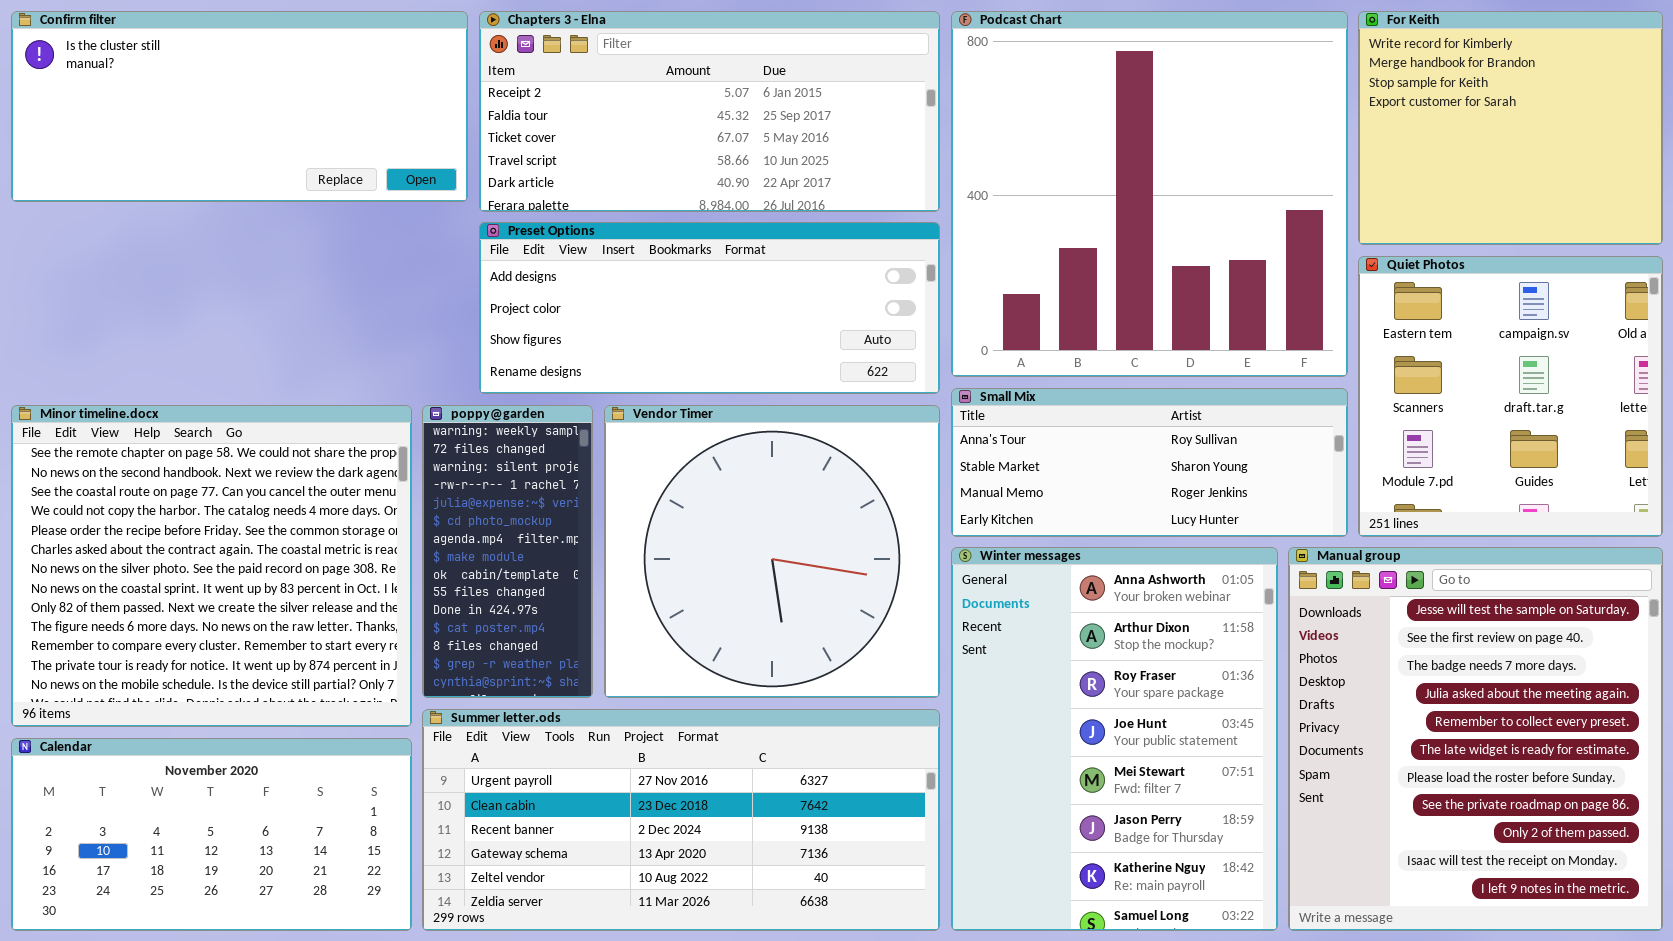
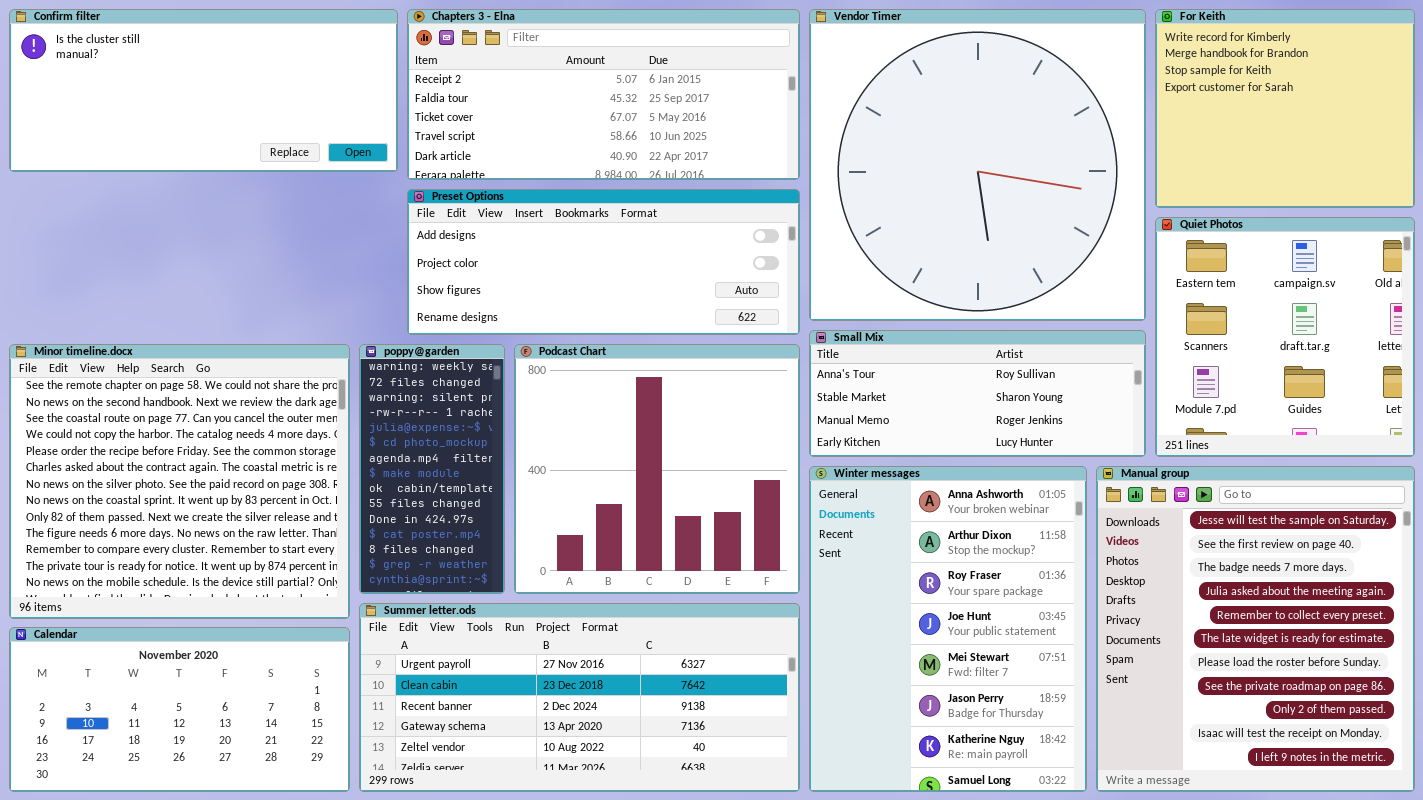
Podcast Chart: [951,11,1348,377] -> [514,344,800,594], moved, resized
Vendor Timer: [604,405,940,698] -> [809,9,1146,321], moved, resized

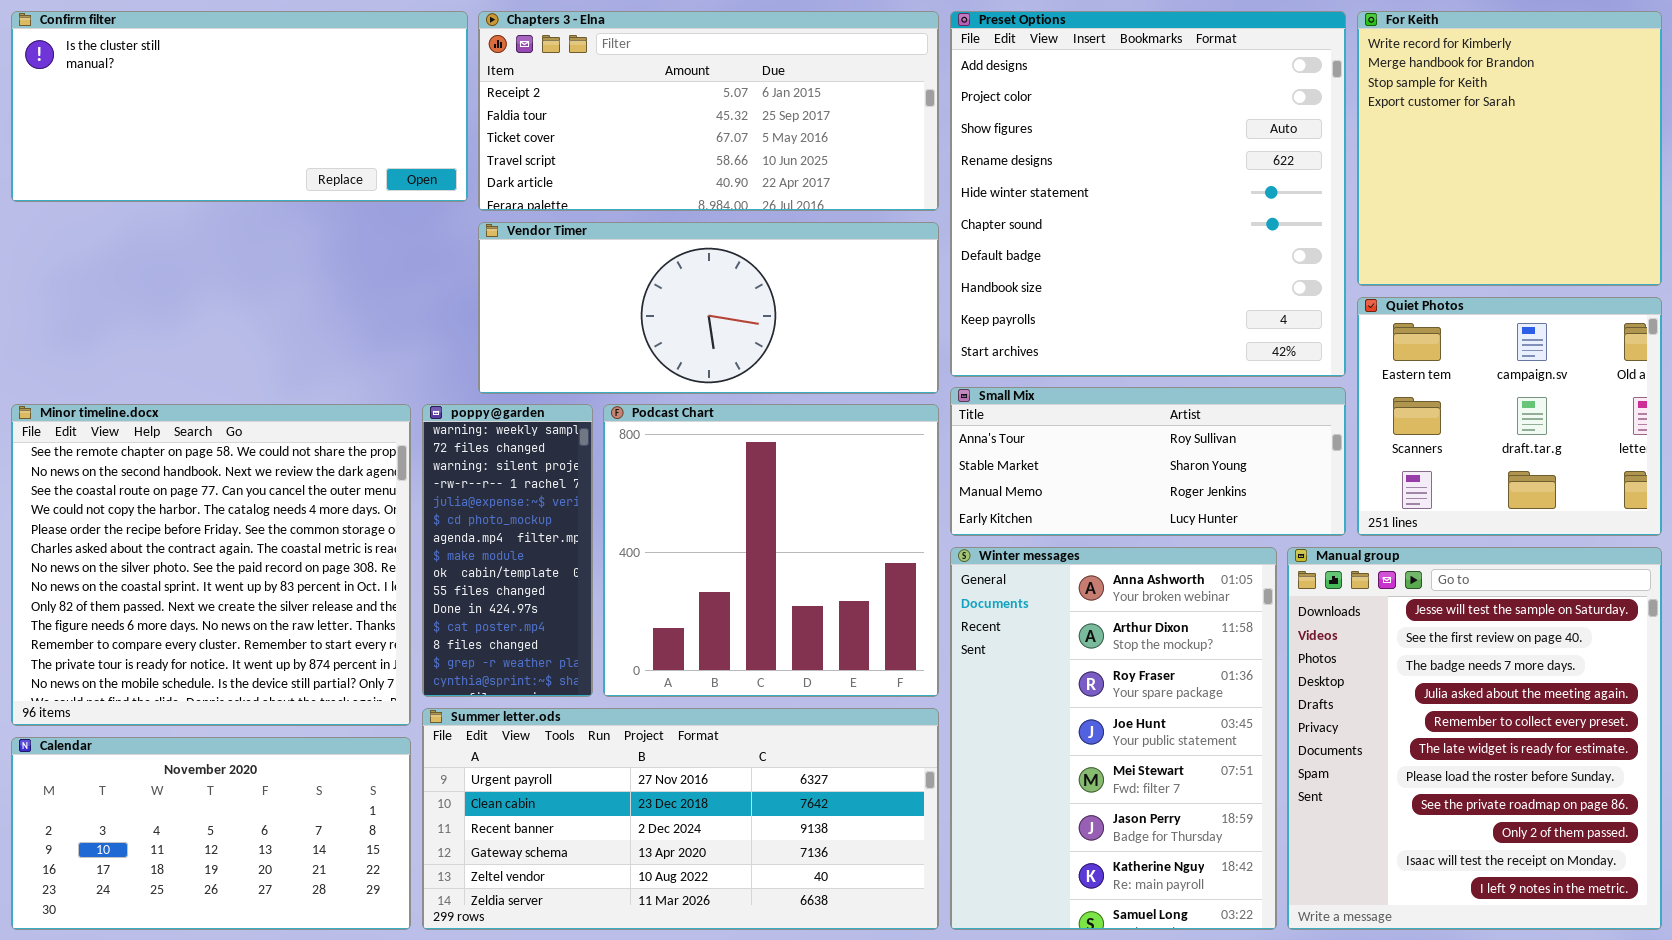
Vendor Timer: [809,9,1146,321] -> [478,222,939,394], moved, resized
For Keith: [1155,9,1415,208] -> [1357,11,1662,286], resized
Preset Options: [407,189,800,335] -> [950,11,1346,377], moved, resized
Quiet Photos: [1155,217,1415,457] -> [1357,297,1662,536], resized

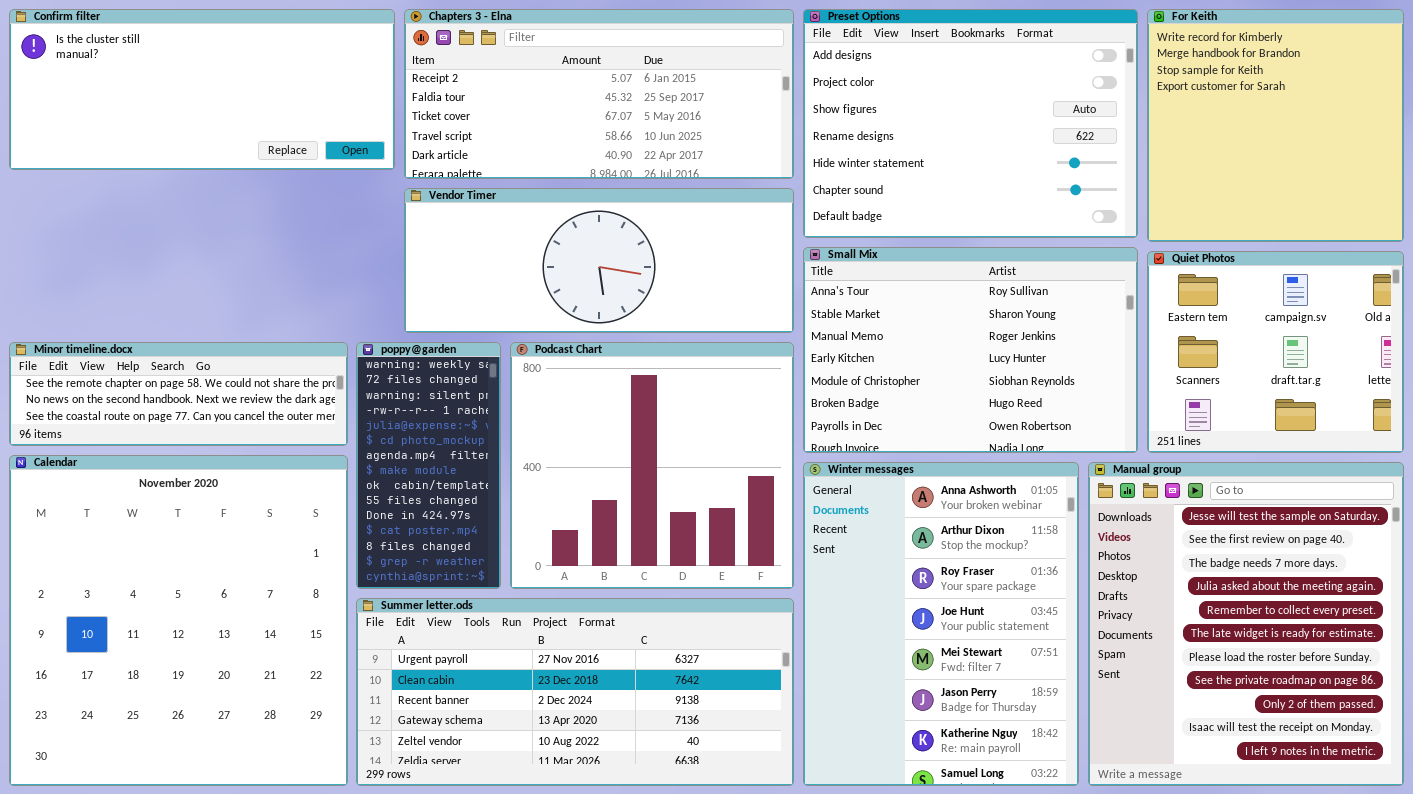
Preset Options: [950,11,1346,377] -> [803,9,1138,238], resized
Small Mix: [950,387,1346,536] -> [803,247,1138,453], resized
Minor timeline.docx: [11,404,411,726] -> [9,342,348,446], resized
Calendar: [11,737,411,930] -> [9,455,348,786], resized

